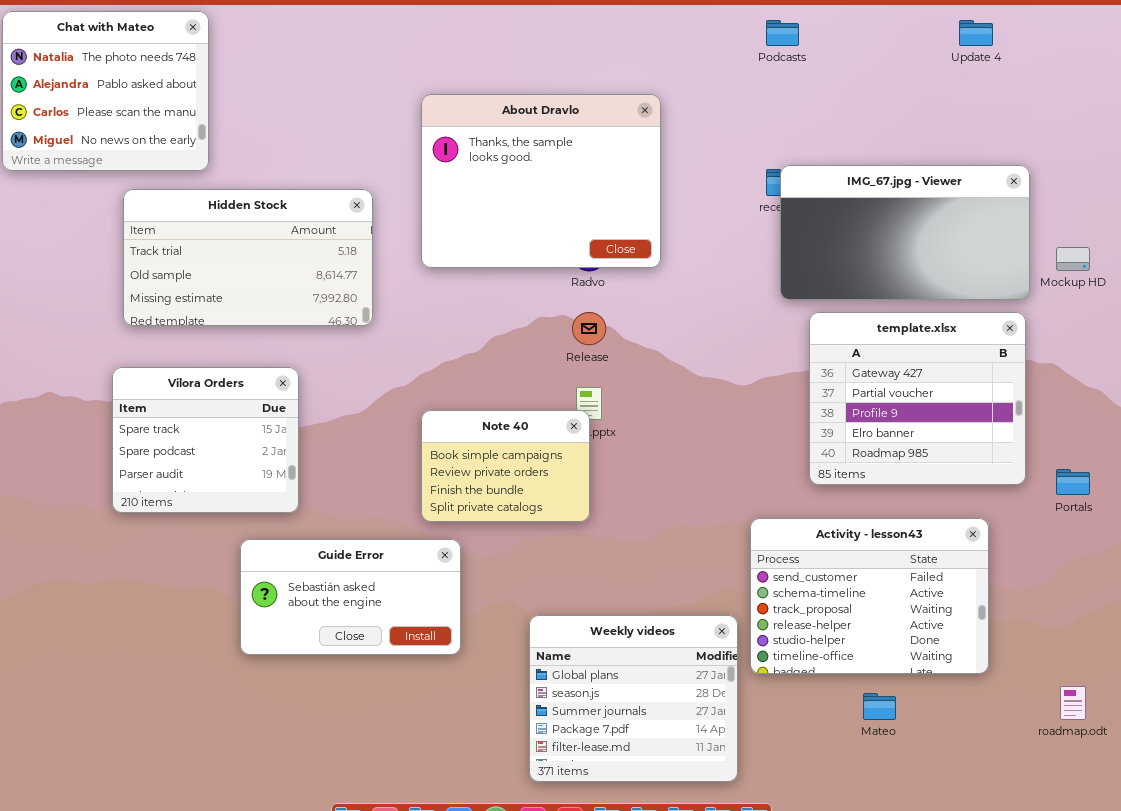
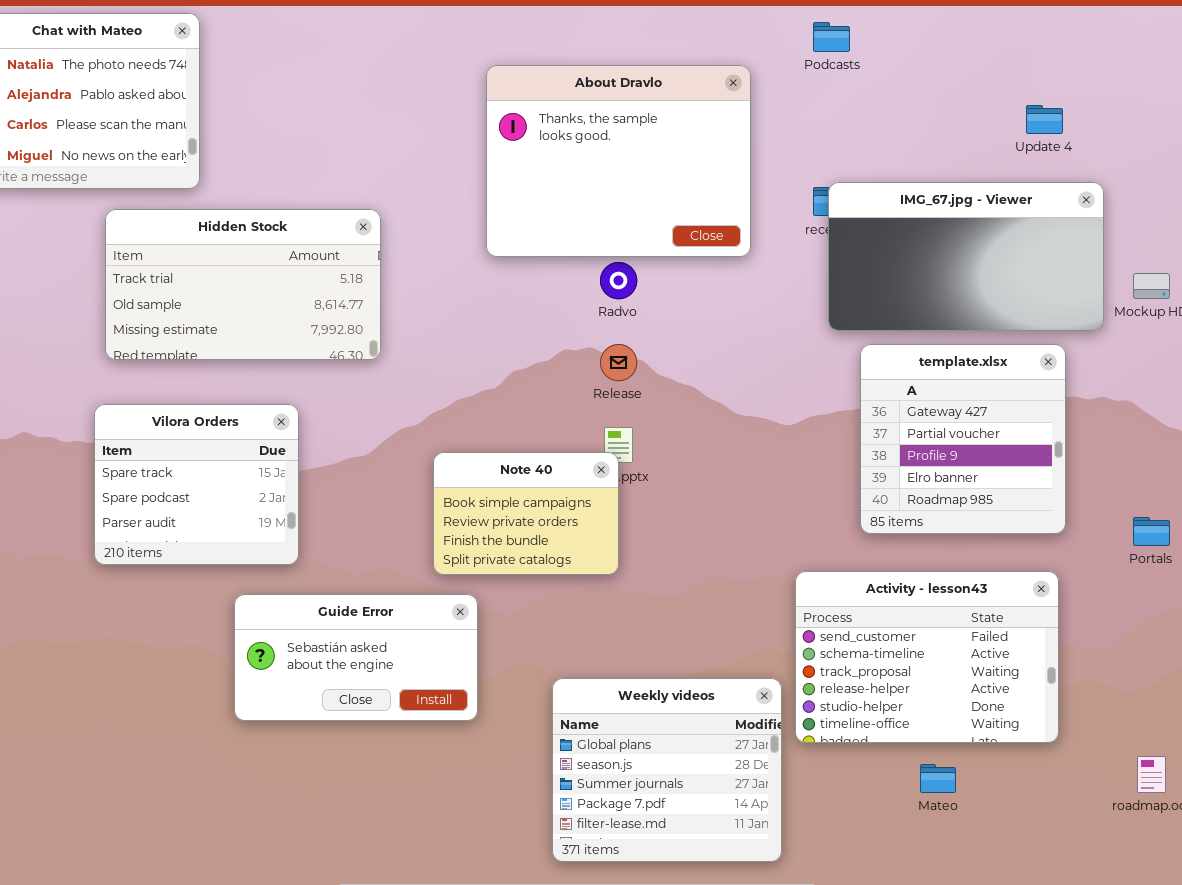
Update 4: [959,20,993,46] -> [1026,105,1063,134], moved
About Dravlo: [421,94,661,268] -> [486,65,751,257], moved
template.xlsx: [809,312,1026,485] -> [860,344,1066,534], resized

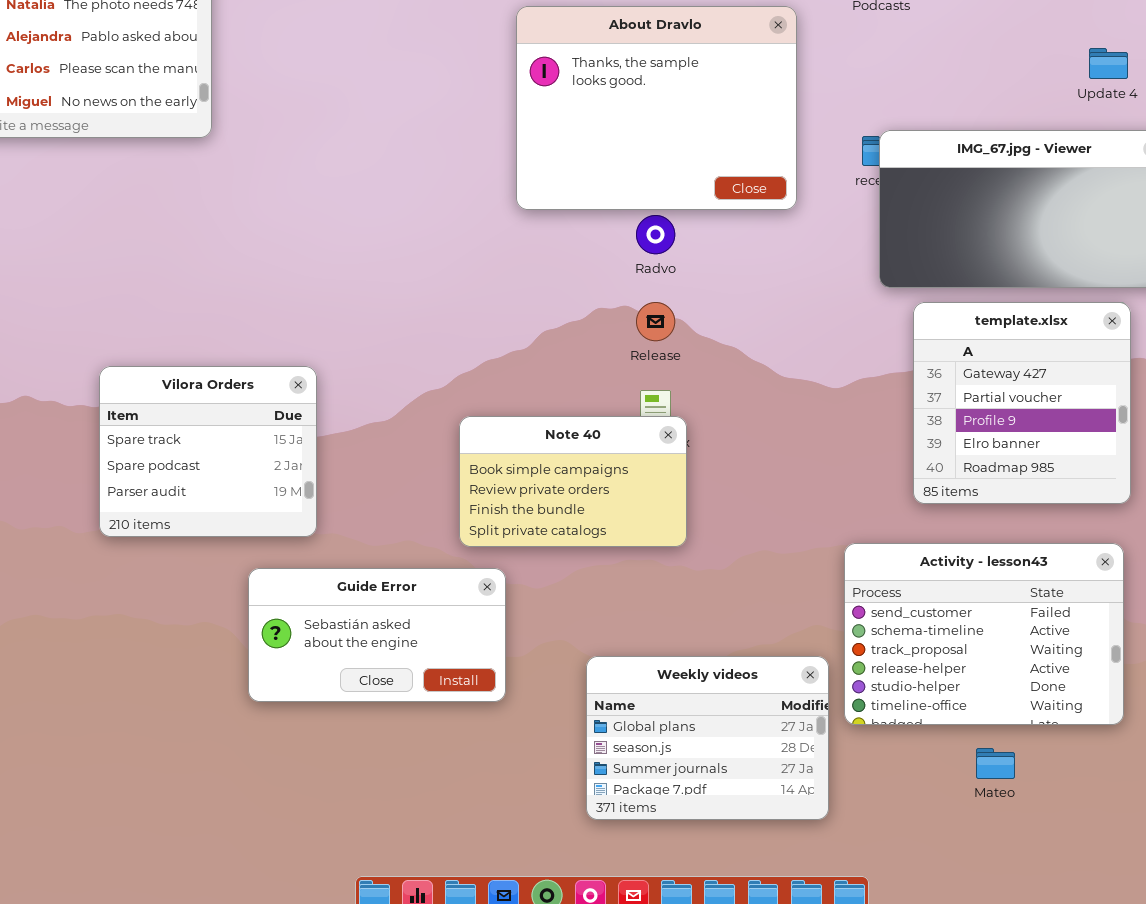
Hidden Stock: [105,209,381,360] -> none, closed
Note 40: [433,452,619,575] -> [459,416,687,547], resized
Weekly videos: [552,678,782,862] -> [586,656,829,820], resized

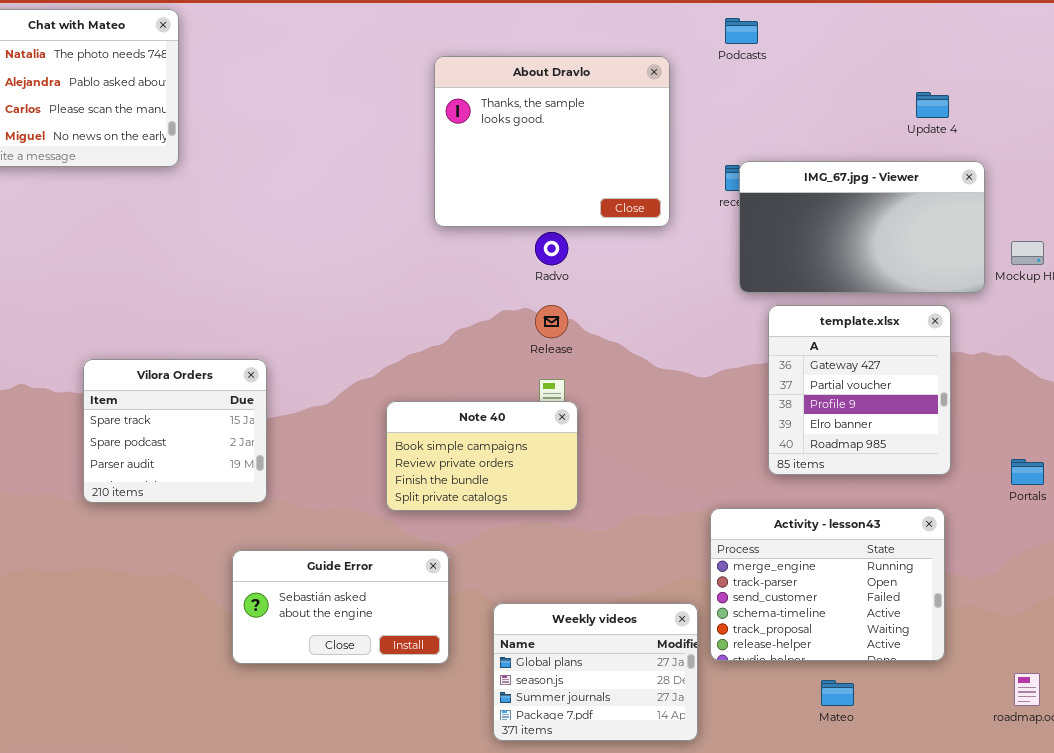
Activity - lesson43: [844,543,1124,725] -> [710,508,945,661], scrolled up 2 rows
Guide Error: [248,568,506,702] -> [232,550,449,664], moved

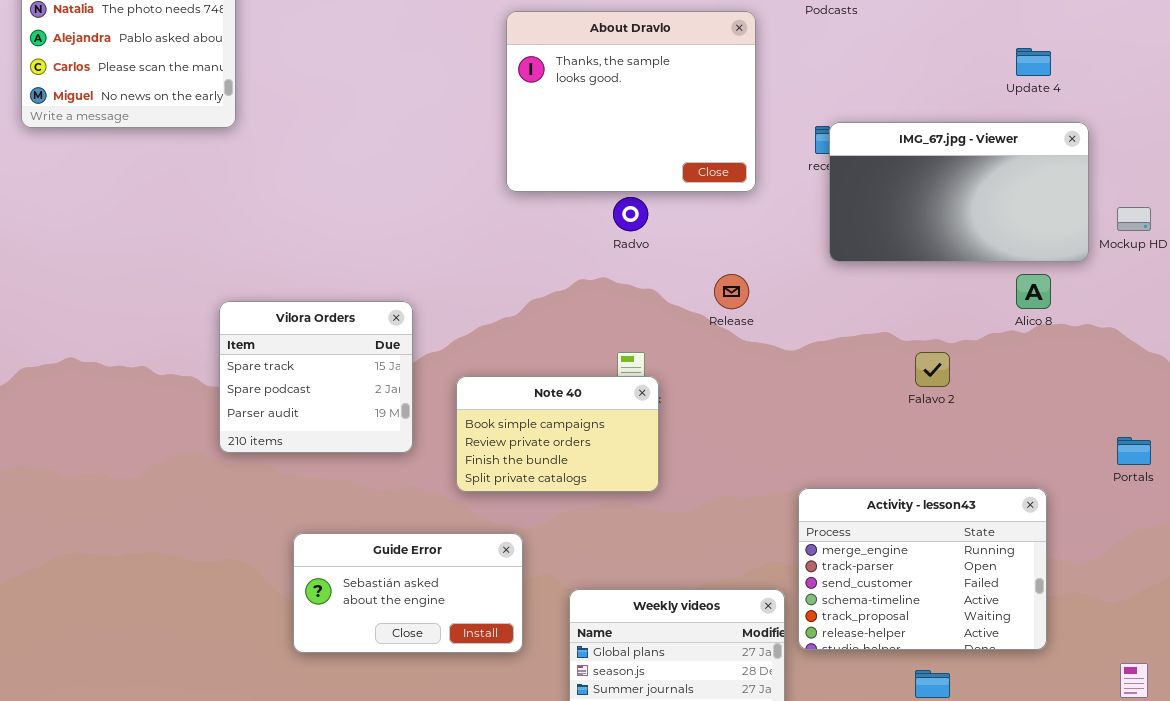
Release: [535,305,568,338] -> [714,274,749,309], moved
template.xlsx: [768,305,951,475] -> none, closed
Vilora Orders: [83,359,267,503] -> [219,301,413,453], moved

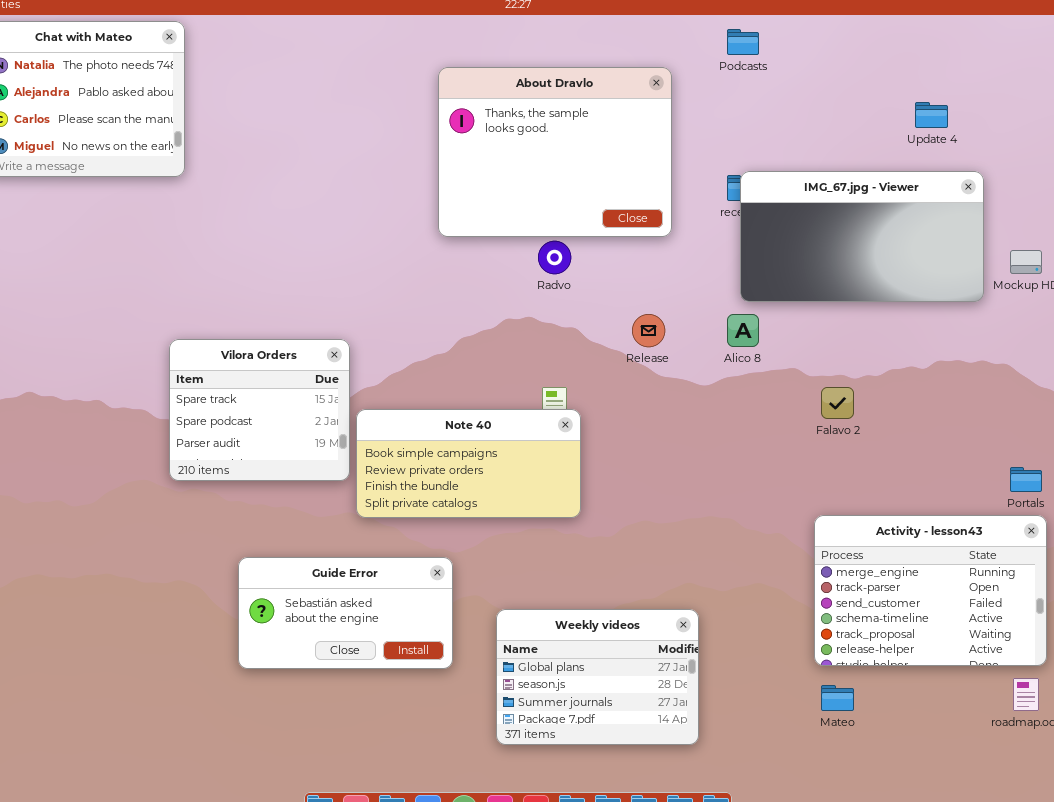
Alico 8: [1016,274,1051,309] -> [727,314,759,347], moved
Note 40: [456,376,659,492] -> [356,409,581,518], resized
Activity - lesson43: [798,488,1047,650] -> [814,515,1047,666], moved

